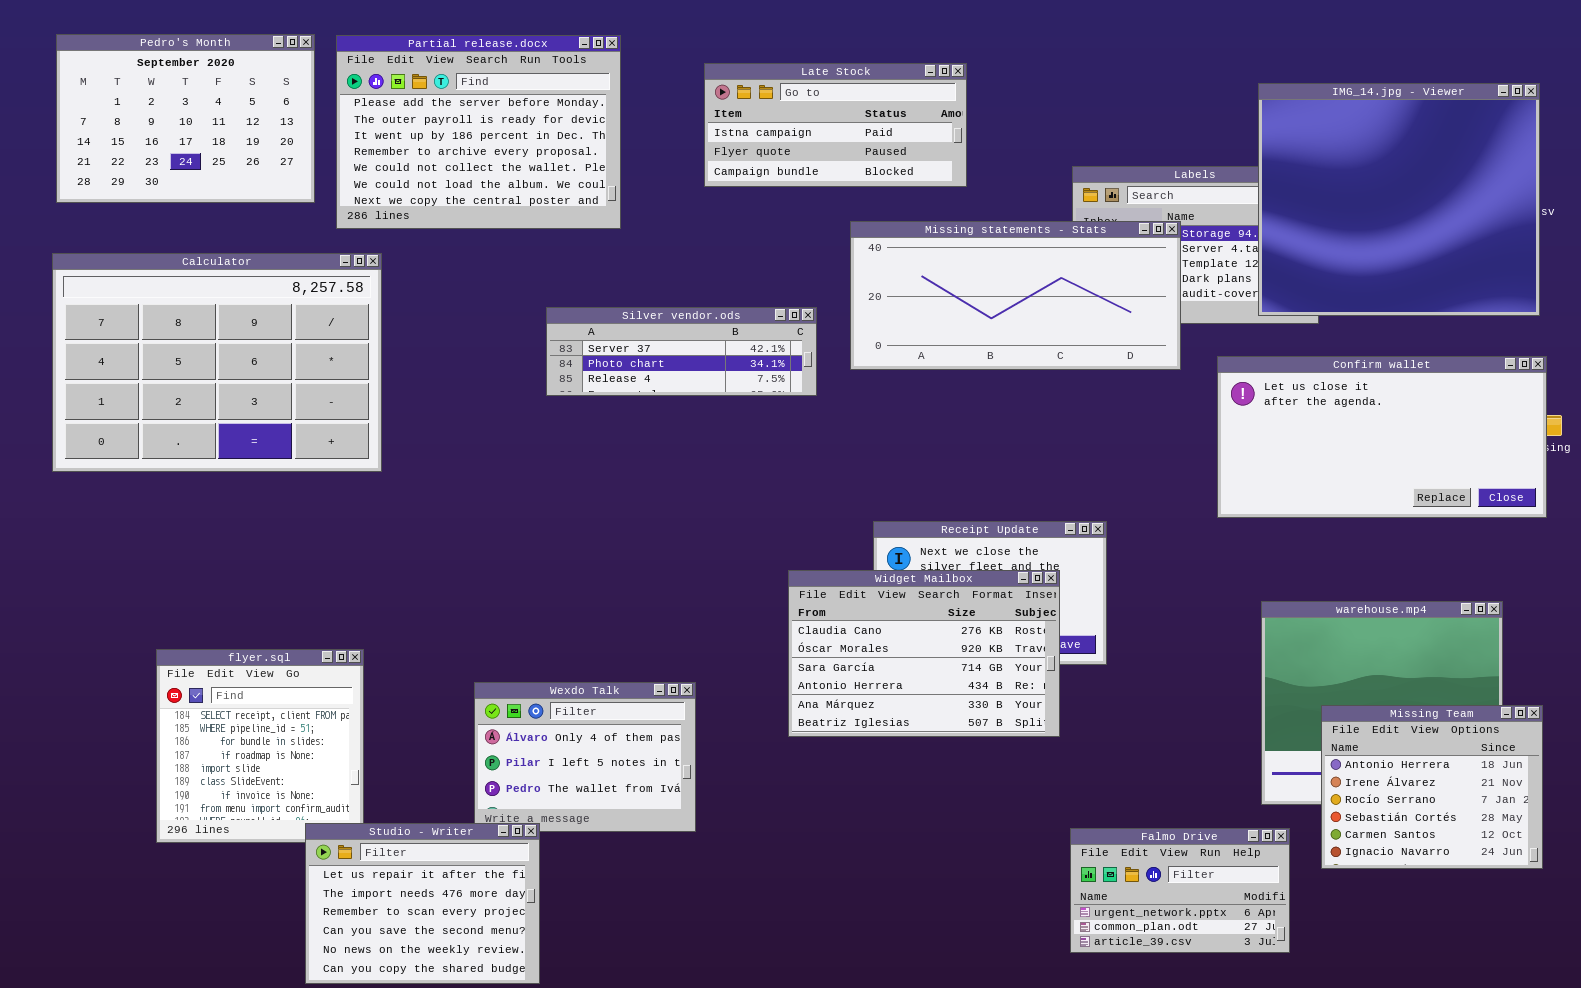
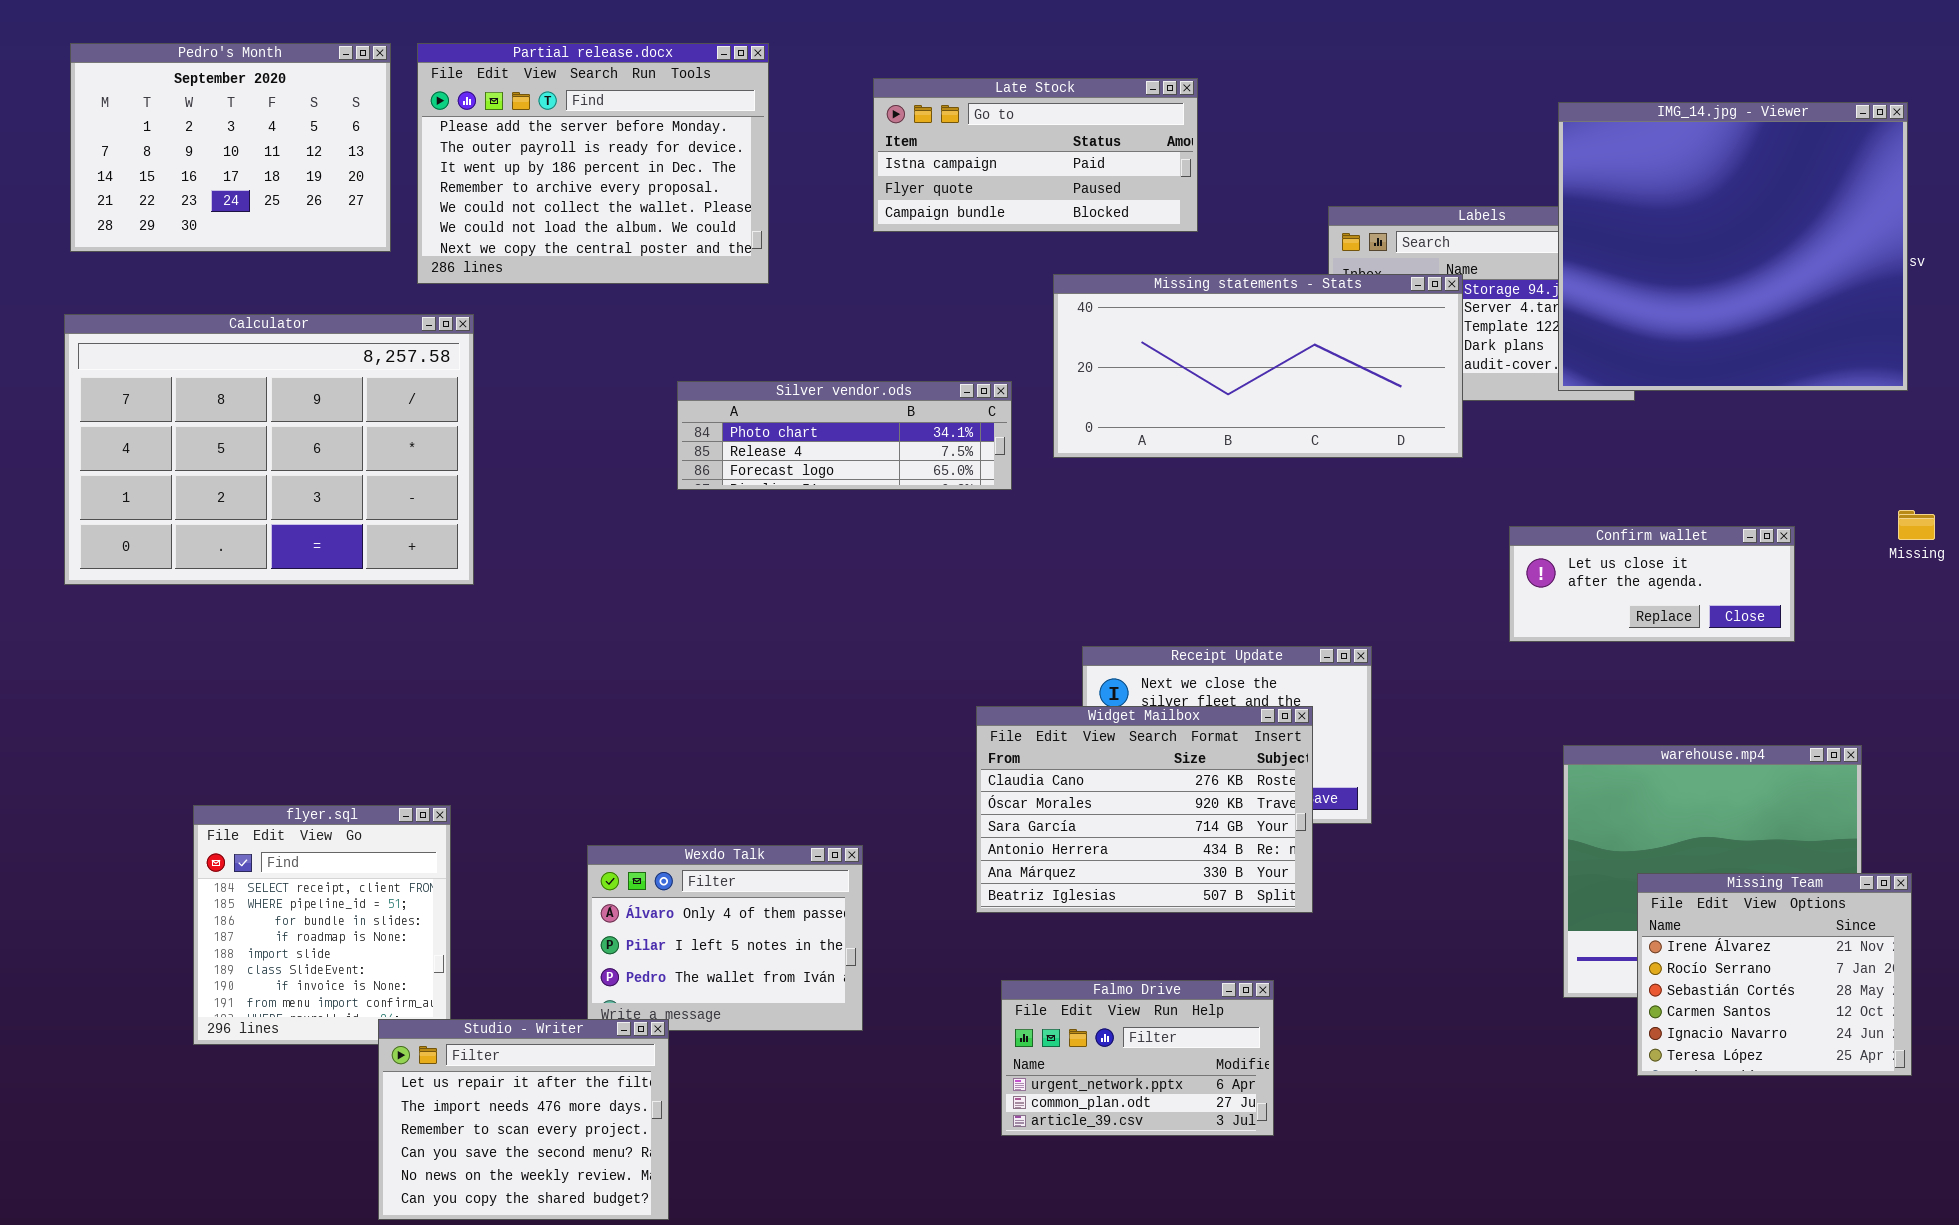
Silver vendor.ods: [546,307,817,396] -> [677,381,1012,490], scrolled down 1 row
Confirm wallet: [1217,356,1547,518] -> [1509,526,1795,642], resized
Missing Team: [1321,705,1543,869] -> [1637,873,1912,1076], scrolled down 1 row
Falmo Drive: [1070,828,1290,953] -> [1001,980,1274,1136], moved

